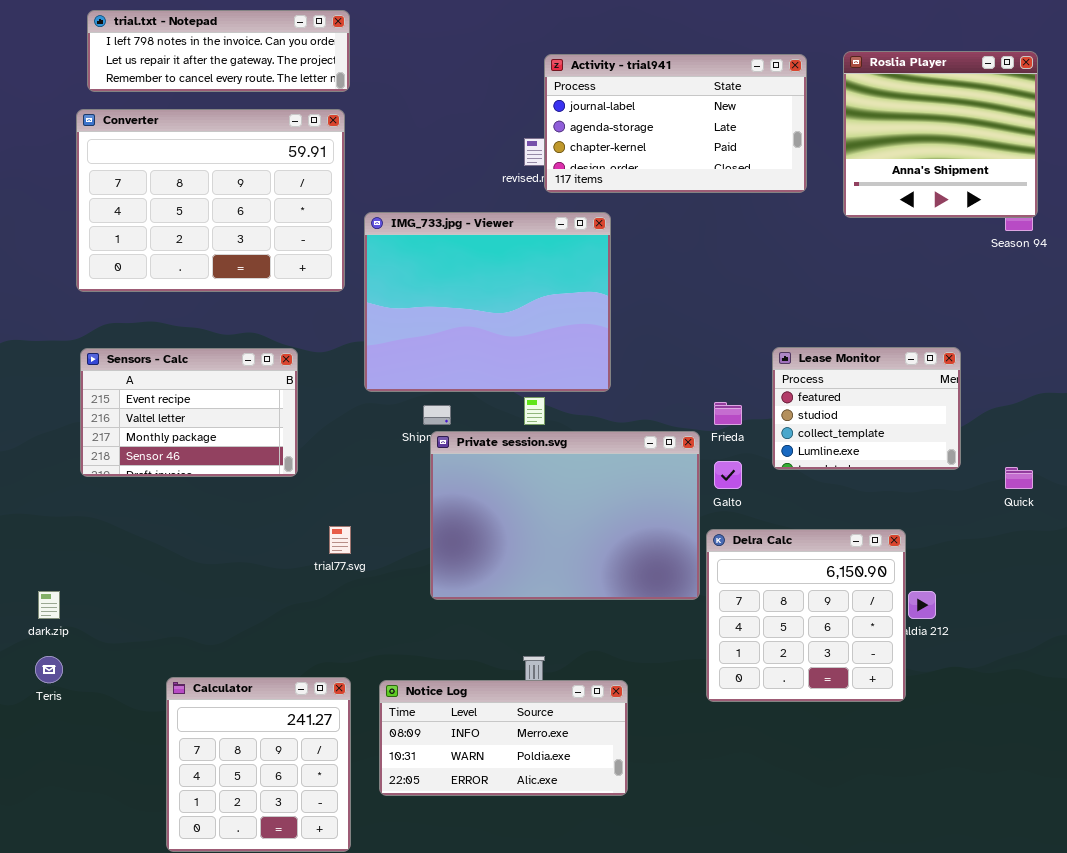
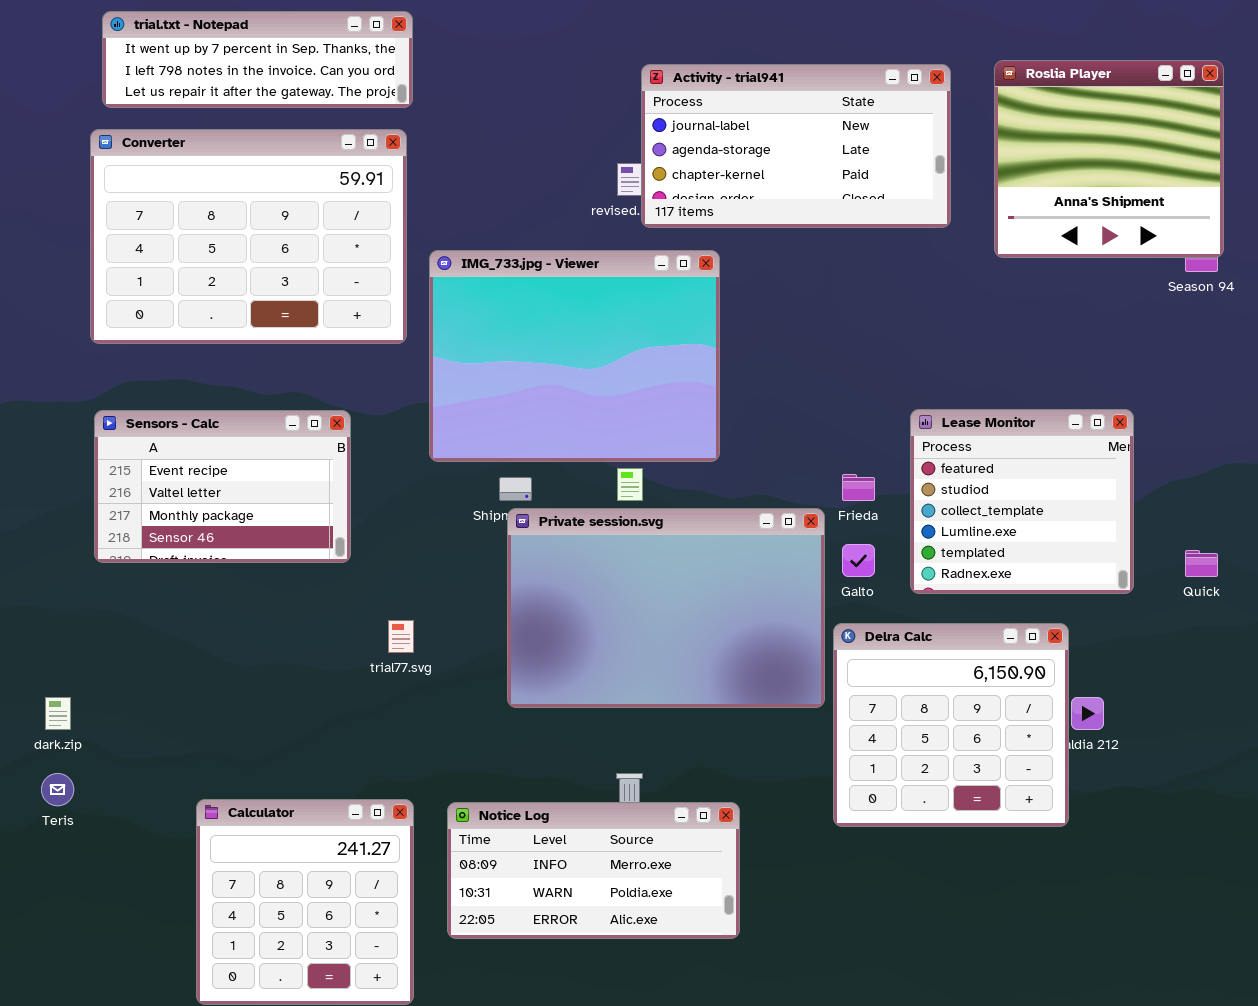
trial.txt - Notepad: [87,10,350,92] -> [102,11,413,108], scrolled up 1 row
Lease Monitor: [772,347,961,470] -> [910,409,1134,594], resized

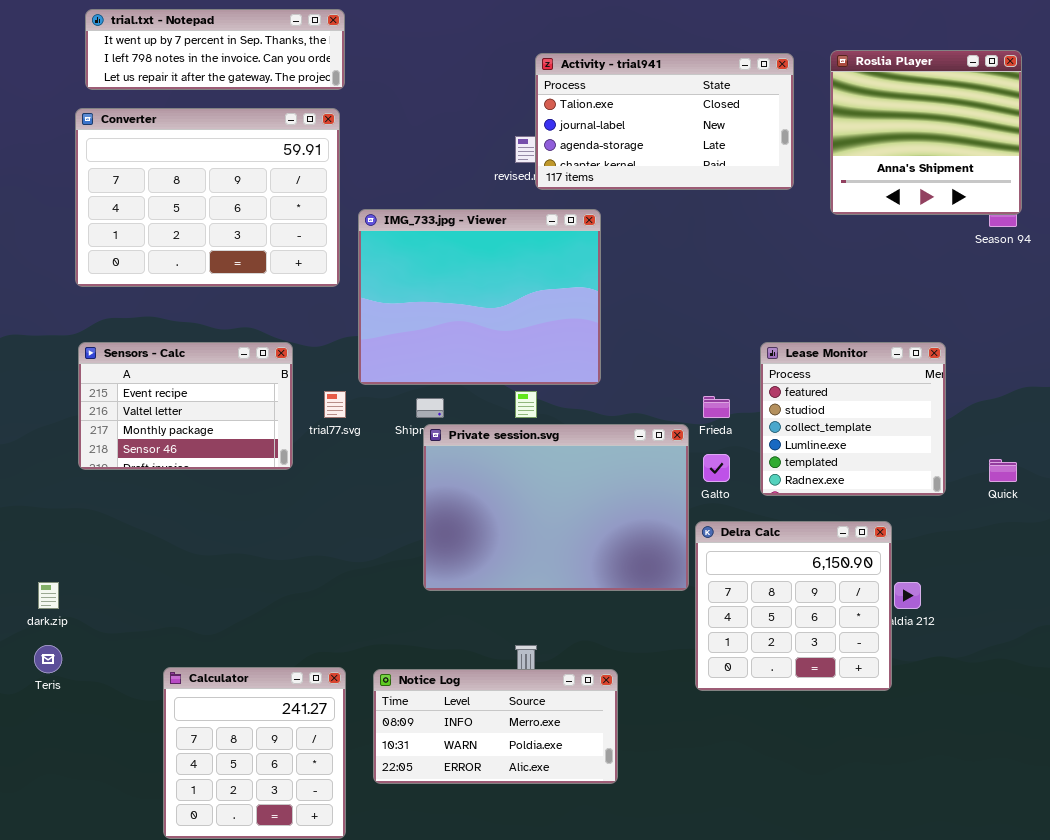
Activity - trial941: [641,64,951,228] -> [535,53,794,190], scrolled up 1 row
trial77.svg: [388,620,414,653] -> [324,391,346,418], moved

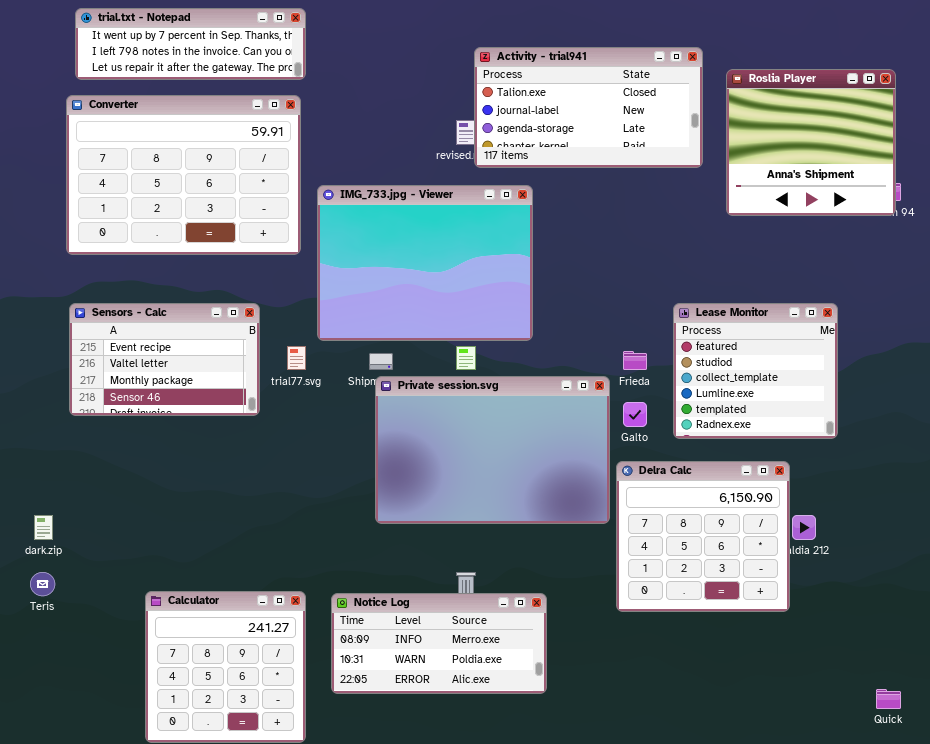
Roslia Player: [830,50,1022,215] -> [726,69,896,216], moved
Quick: [989,459,1017,482] -> [876,689,901,709], moved

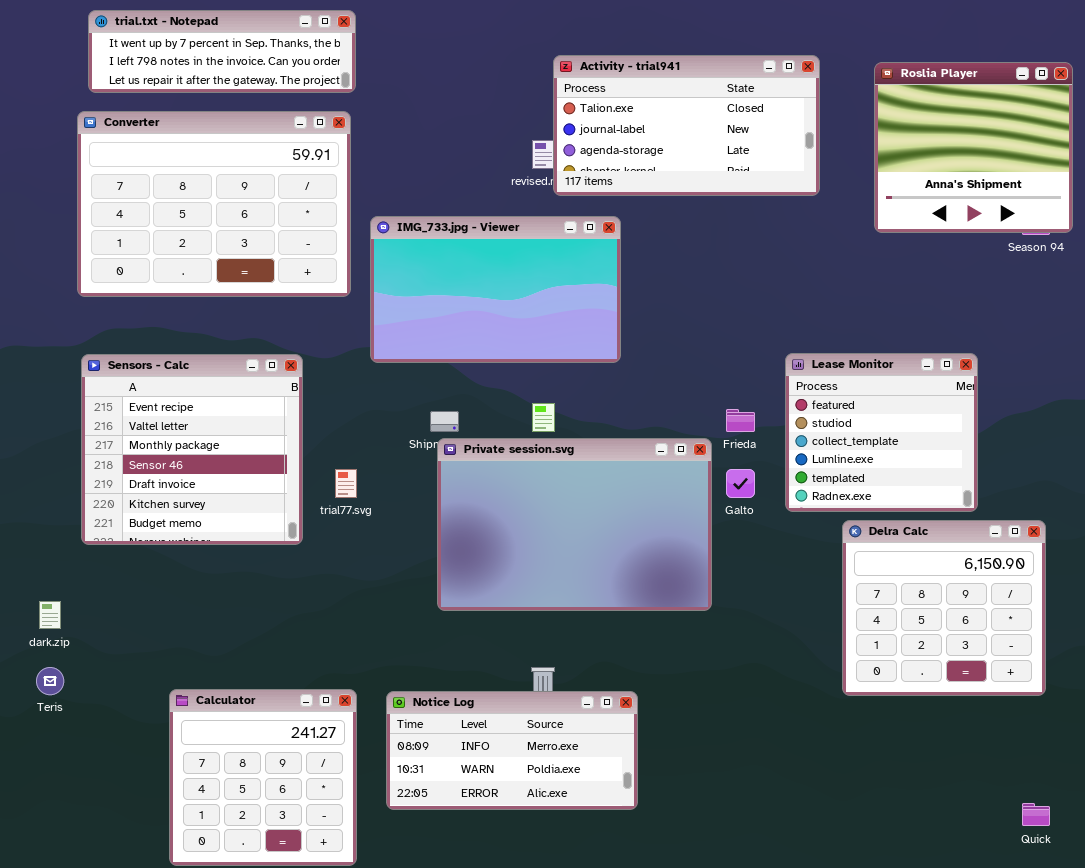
Roslia Player: [726,69,896,216] -> [874,62,1073,233], moved
IMG_733.jpg - Viewer: [317,185,533,341] -> [370,216,621,363], resized
Sensors - Calc: [69,303,260,416] -> [81,354,303,545], resized
trial77.svg: [287,346,306,370] -> [335,469,357,498], moved
Delra Calc: [616,461,790,612] -> [842,520,1046,696], moved

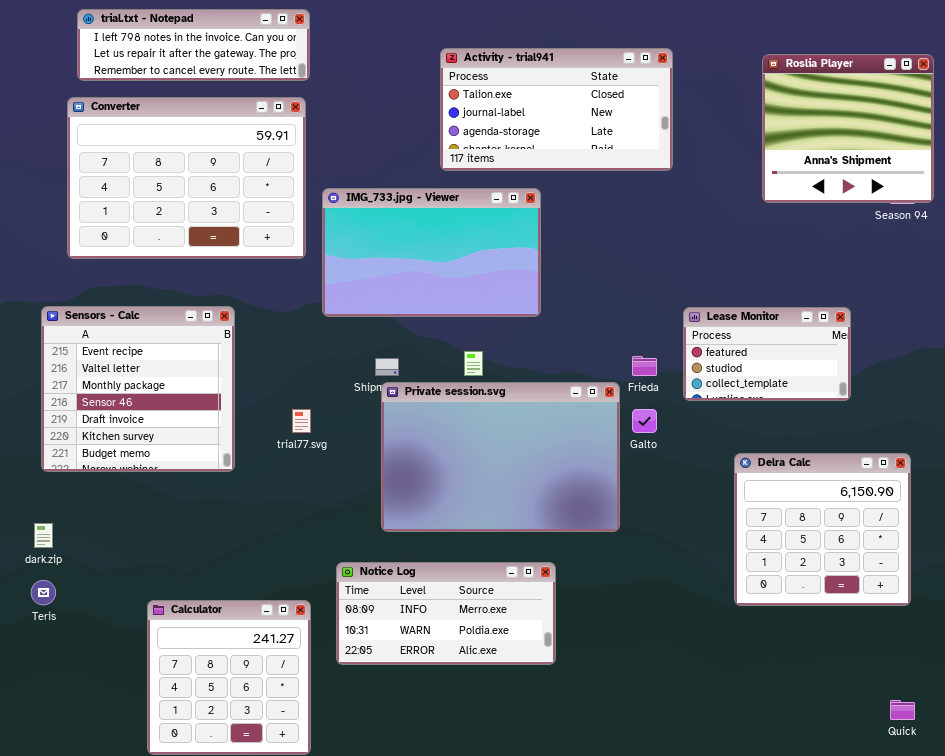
trial.txt - Notepad: [88,10,356,93] -> [77,9,310,81], scrolled down 1 row
Activity - trial941: [553,55,820,196] -> [440,48,673,171], moved
Lease Monitor: [785,353,978,512] -> [683,307,851,401], resized
Sensors - Calc: [81,354,303,545] -> [41,306,235,472], moved
Notice Log: [386,691,638,810] -> [336,562,556,665], moved

